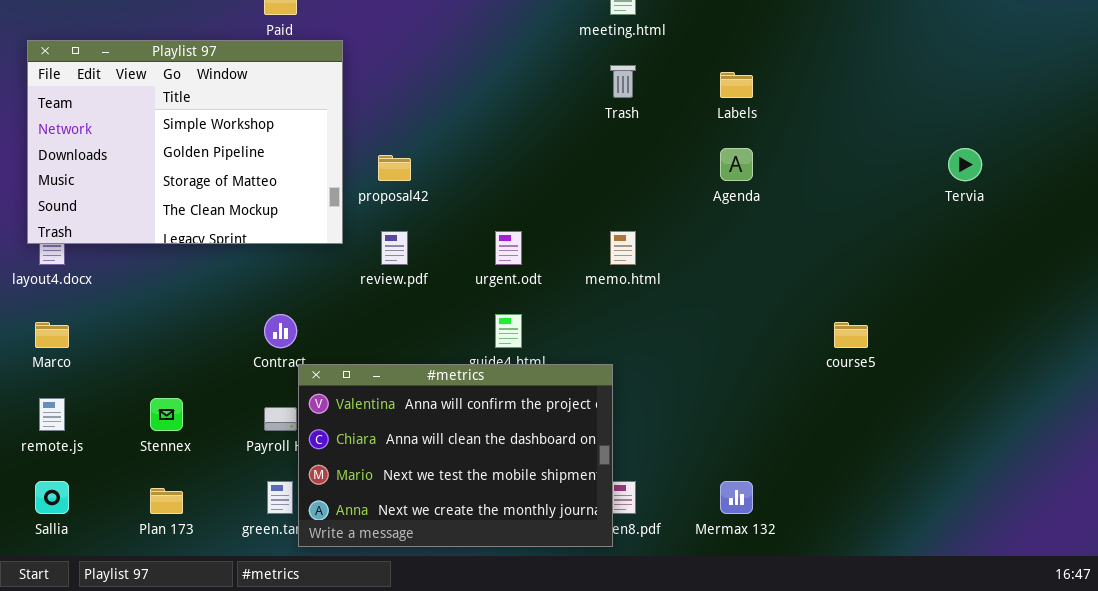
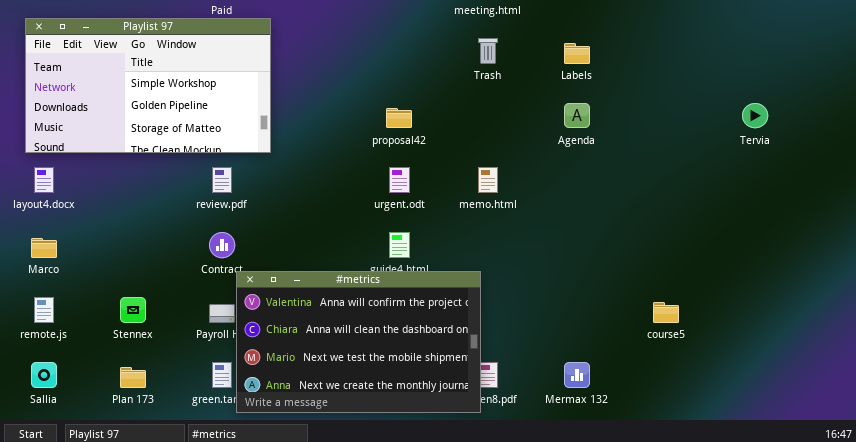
Playlist 97: [27,40,343,244] -> [25,18,271,153], resized
proposal42: [378,155,411,181] -> [386,108,412,128], moved
review.pdf: [381,231,408,265] -> [212,167,232,193], moved
course5: [834,322,868,348] -> [653,302,679,323], moved

